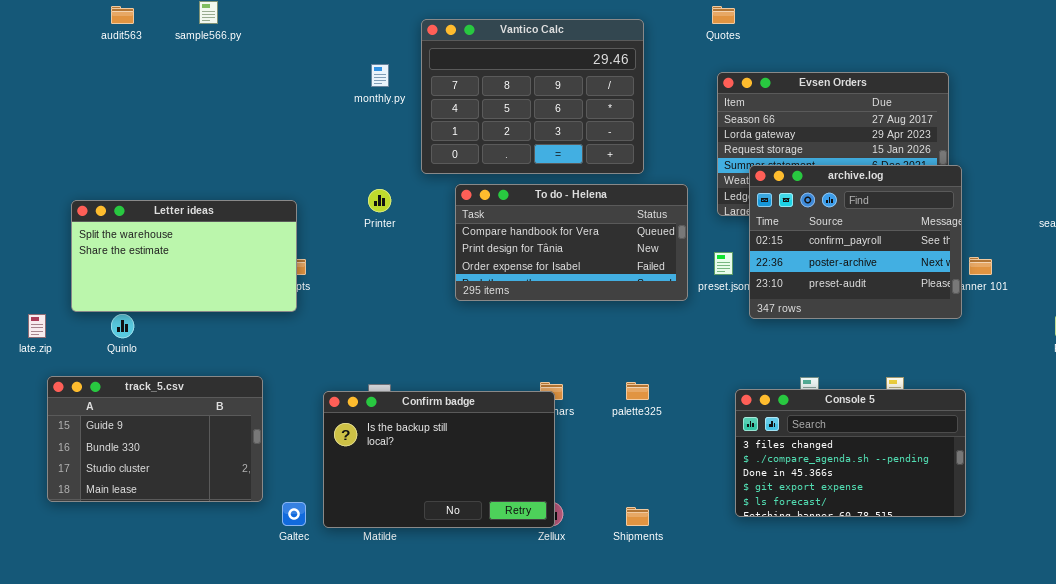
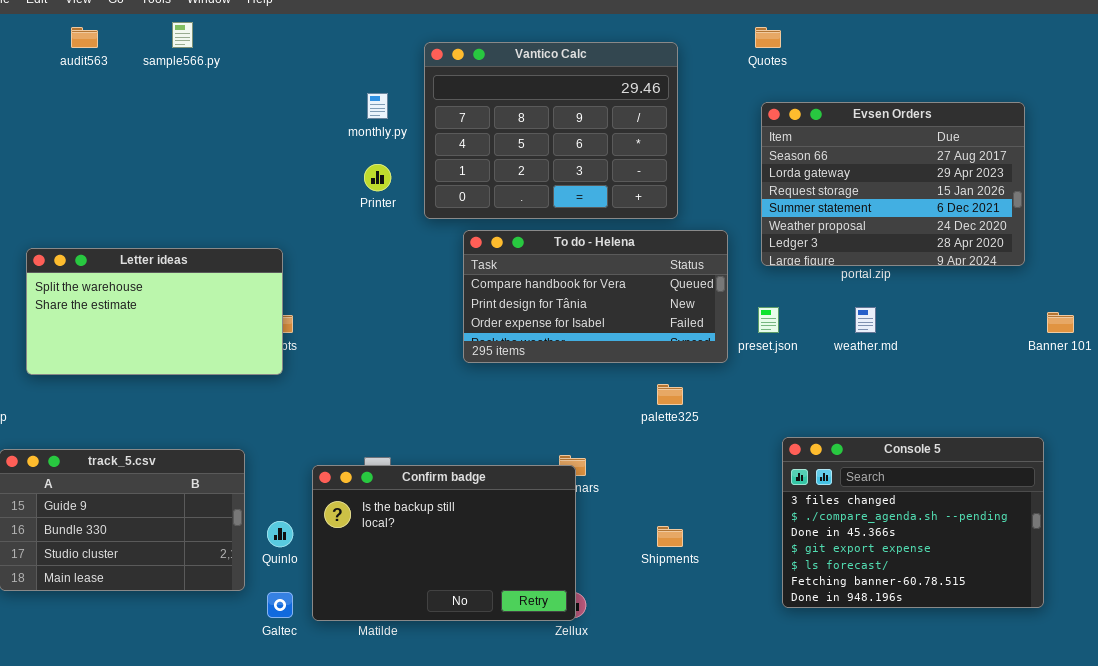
archive.log: [749,165,962,319] -> none, closed
Printer: [368,189,391,212] -> [364,164,391,191], moved
Quinlo: [111,314,134,338] -> [267,521,293,547], moved
palette325: [626,382,649,400] -> [657,384,683,405], moved
Console 5: [735,389,966,517] -> [782,437,1044,608], resized
Shipments: [626,507,649,526] -> [657,526,683,547], moved

